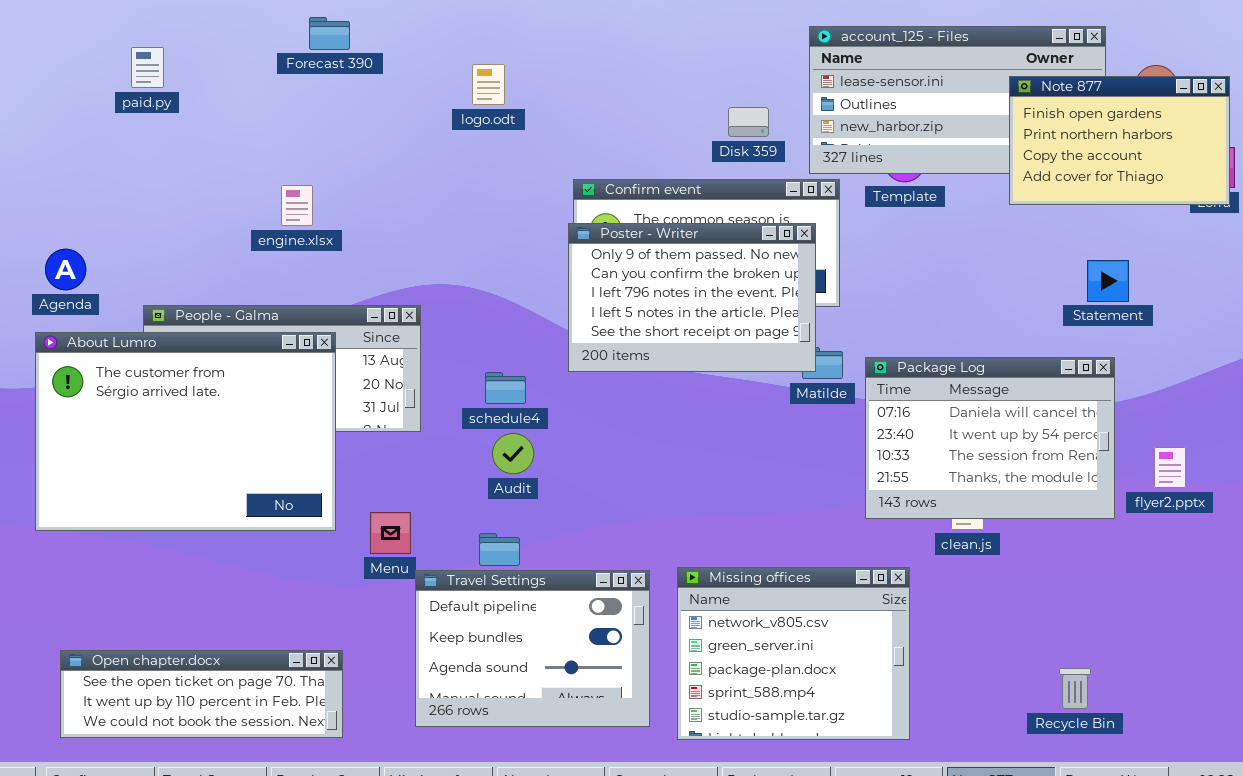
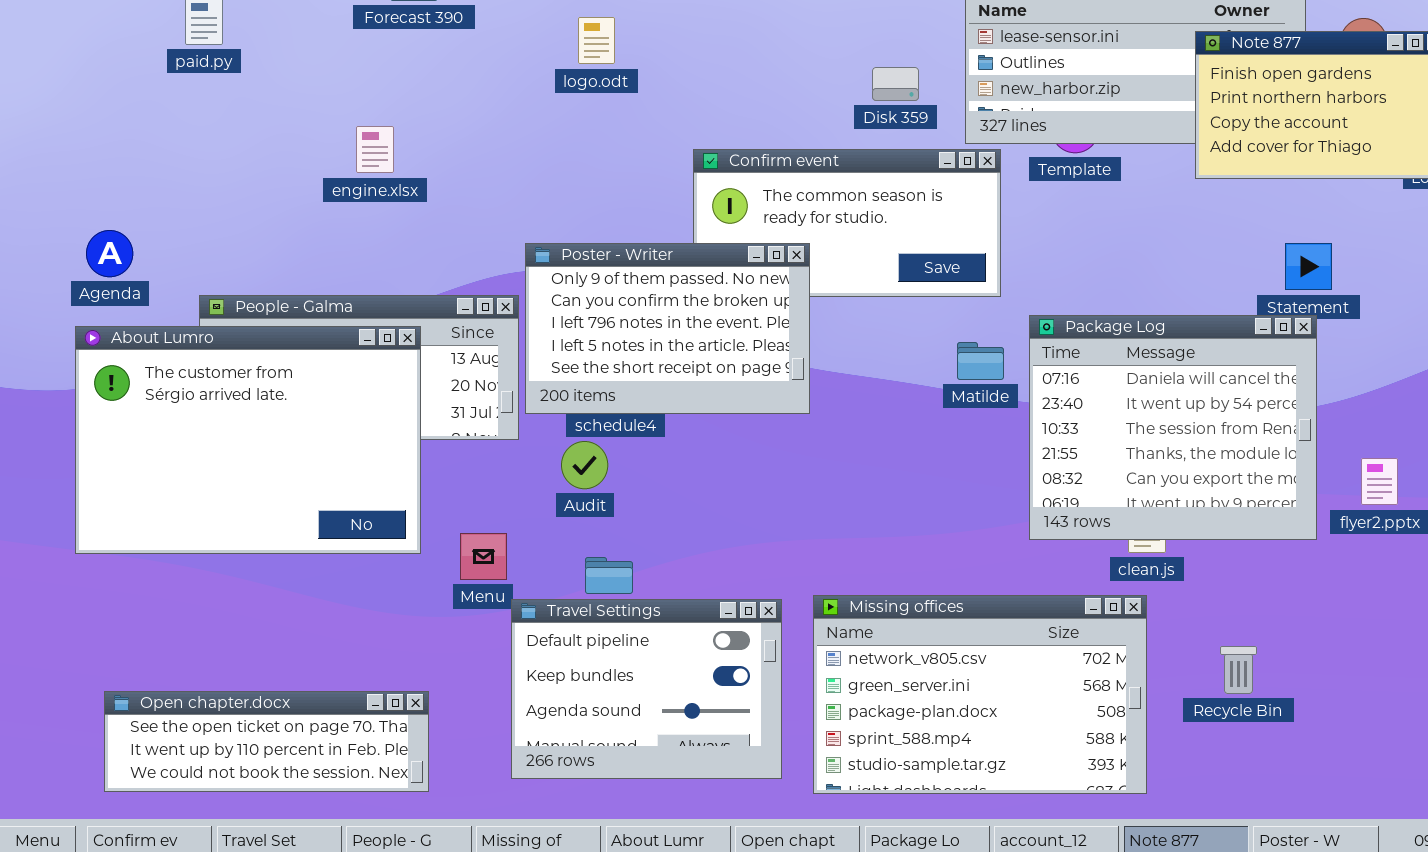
engine.xlsx: [281,185,313,226] -> [356,126,394,173], moved
Poster - Writer: [568,223,816,372] -> [525,243,810,414], moved
Package Log: [865,357,1115,519] -> [1029,315,1317,540], resized
Audit: [492,433,534,474] -> [561,441,608,489], moved
Missing offices: [677,567,910,740] -> [813,595,1147,794], resized
Recycle Bin: [1059,668,1091,709] -> [1220,646,1257,694], moved

